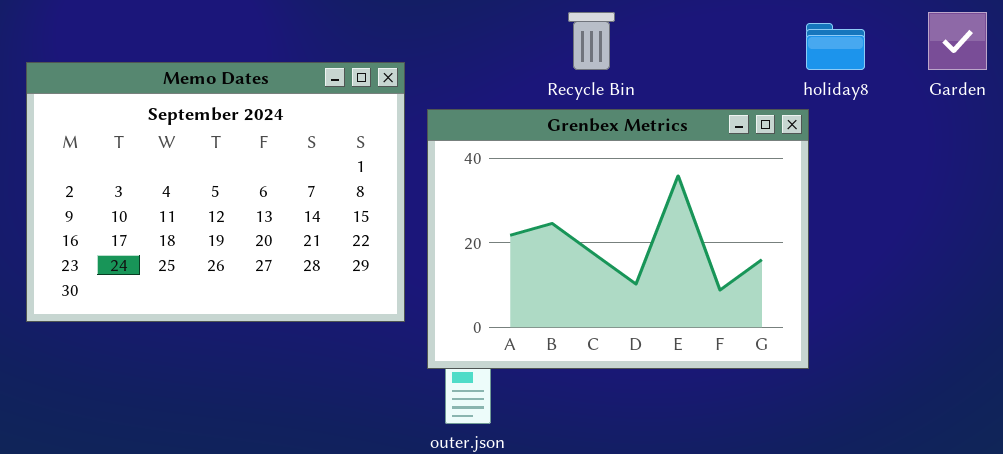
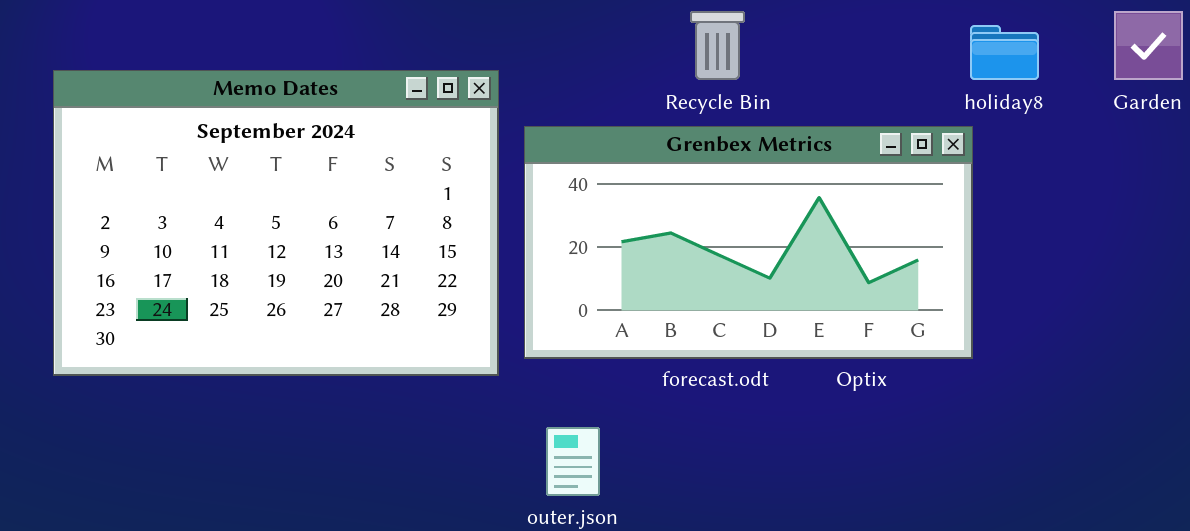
Grenbex Metrics: [427,109,809,369] -> [524,126,973,359], resized

